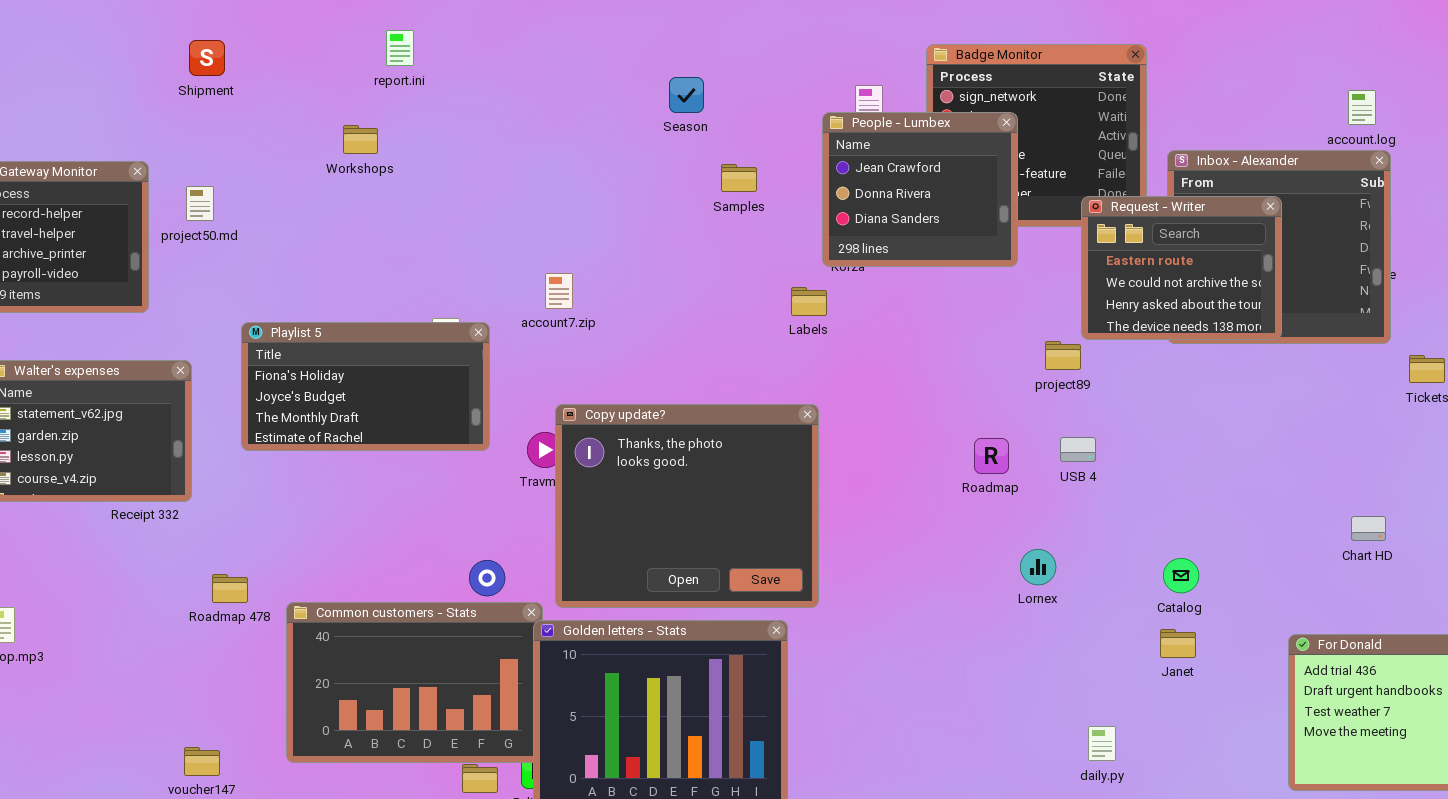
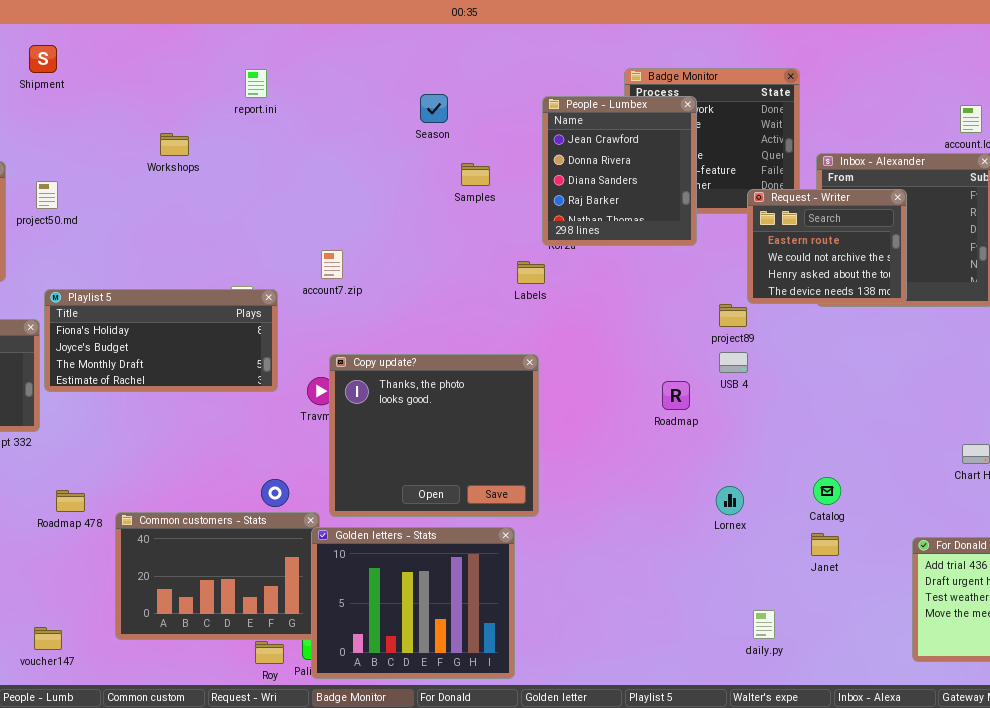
report.ini: [386,30,414,66] -> [245,69,267,98], moved
Shipment: [189,40,225,76] -> [29,45,57,73], moved
People - Lumbex: [822,112,1018,267] -> [542,96,697,246], resized
Playlist 5: [241,322,490,451] -> [44,289,278,392], resized
USB 4: [1060,437,1096,462] -> [719,352,748,373], moved
Lornex: [1020,549,1056,585] -> [716,486,744,515], moved

